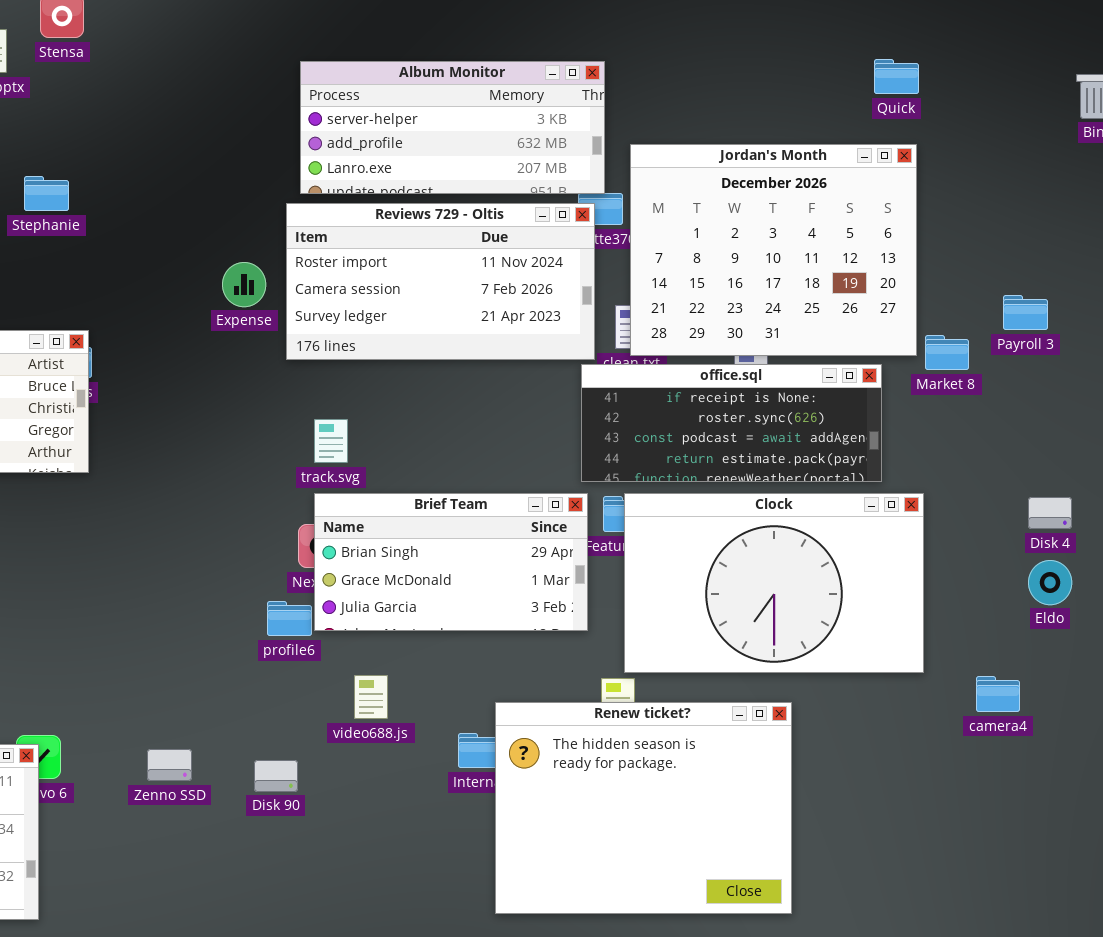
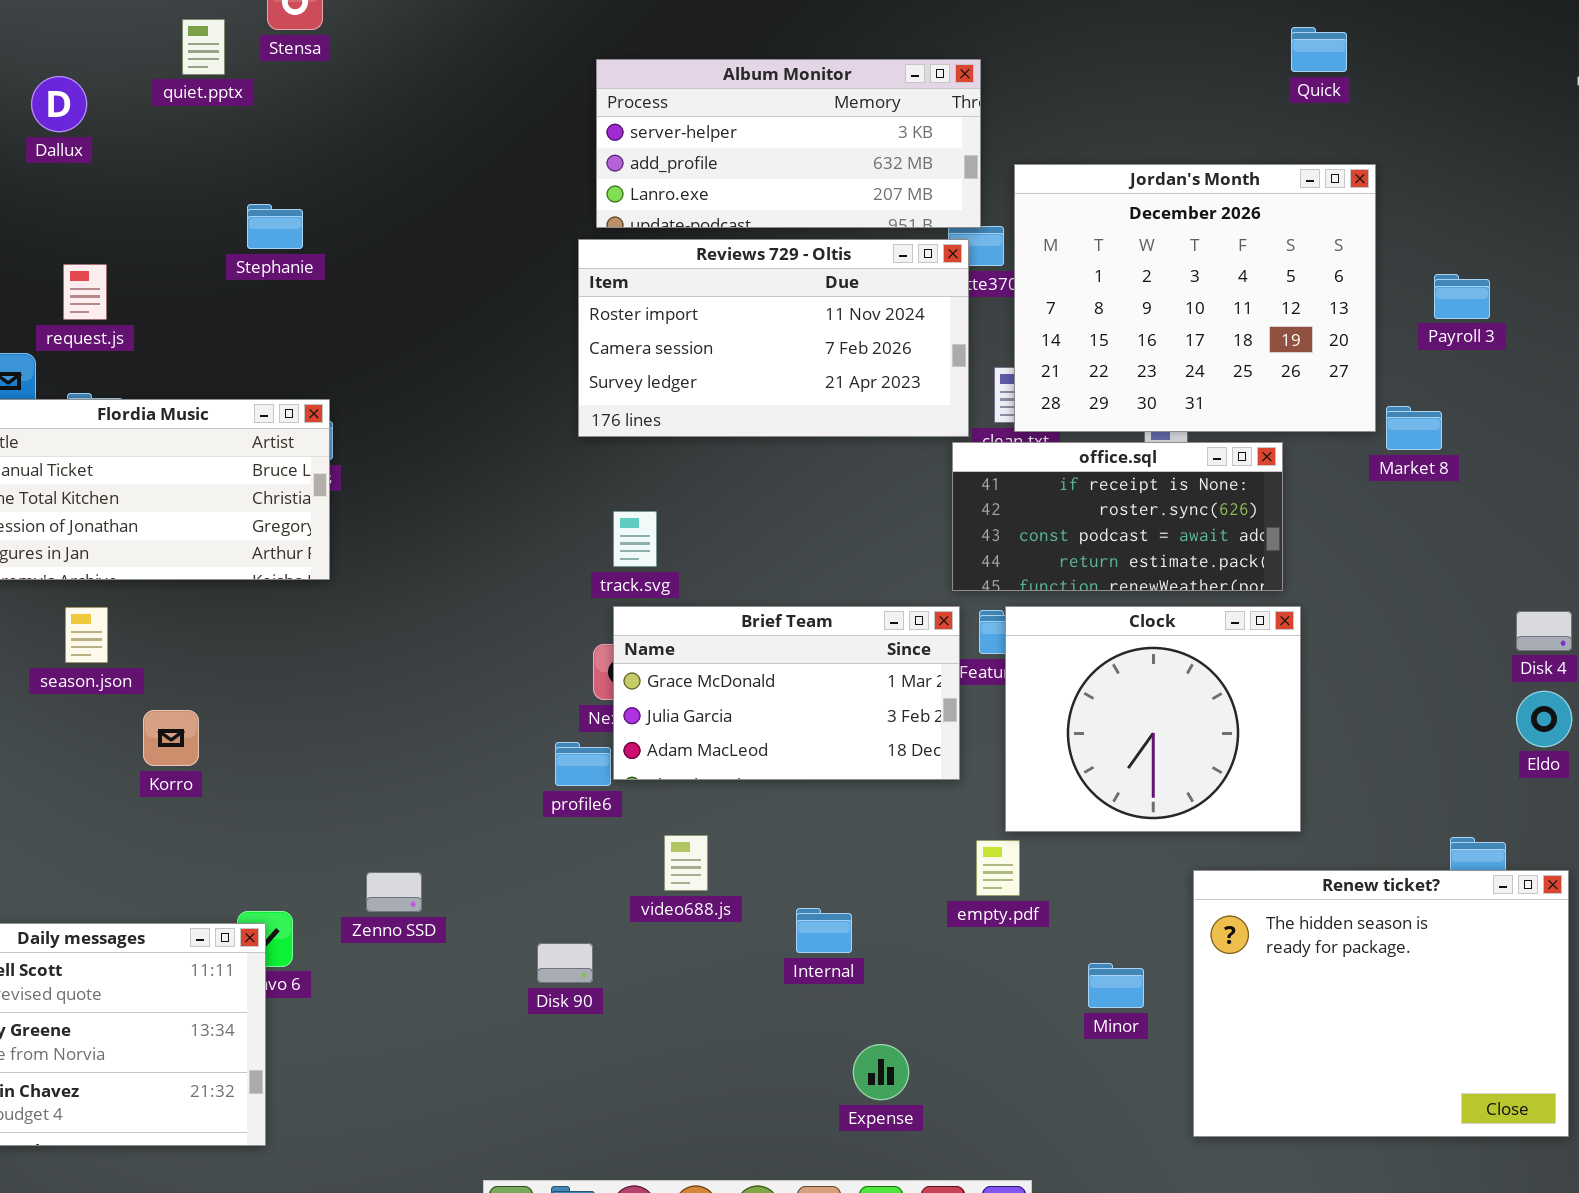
Quick: [874,59,919,94] -> [1291,27,1347,72], moved
Expense: [222,262,266,307] -> [853,1044,909,1100], moved
Payroll 3: [1003,295,1048,330] -> [1434,274,1490,319], moved
office.sql: [581,364,882,482] -> [952,442,1283,591], resized
Brief Team: [314,493,588,631] -> [613,606,960,780], scrolled down 1 row
Clock: [624,493,924,673] -> [1005,606,1301,832], resized
Renew ticket?: [495,702,792,914] -> [1193,870,1569,1137], moved
Zenno SSD: [147,749,192,781] -> [366,872,422,912], moved

